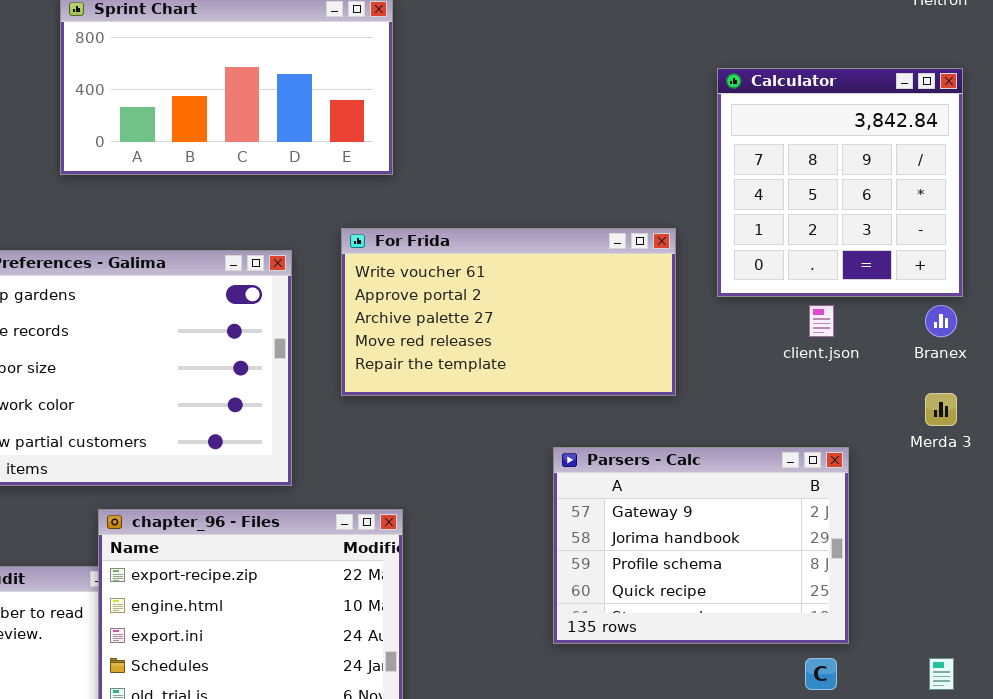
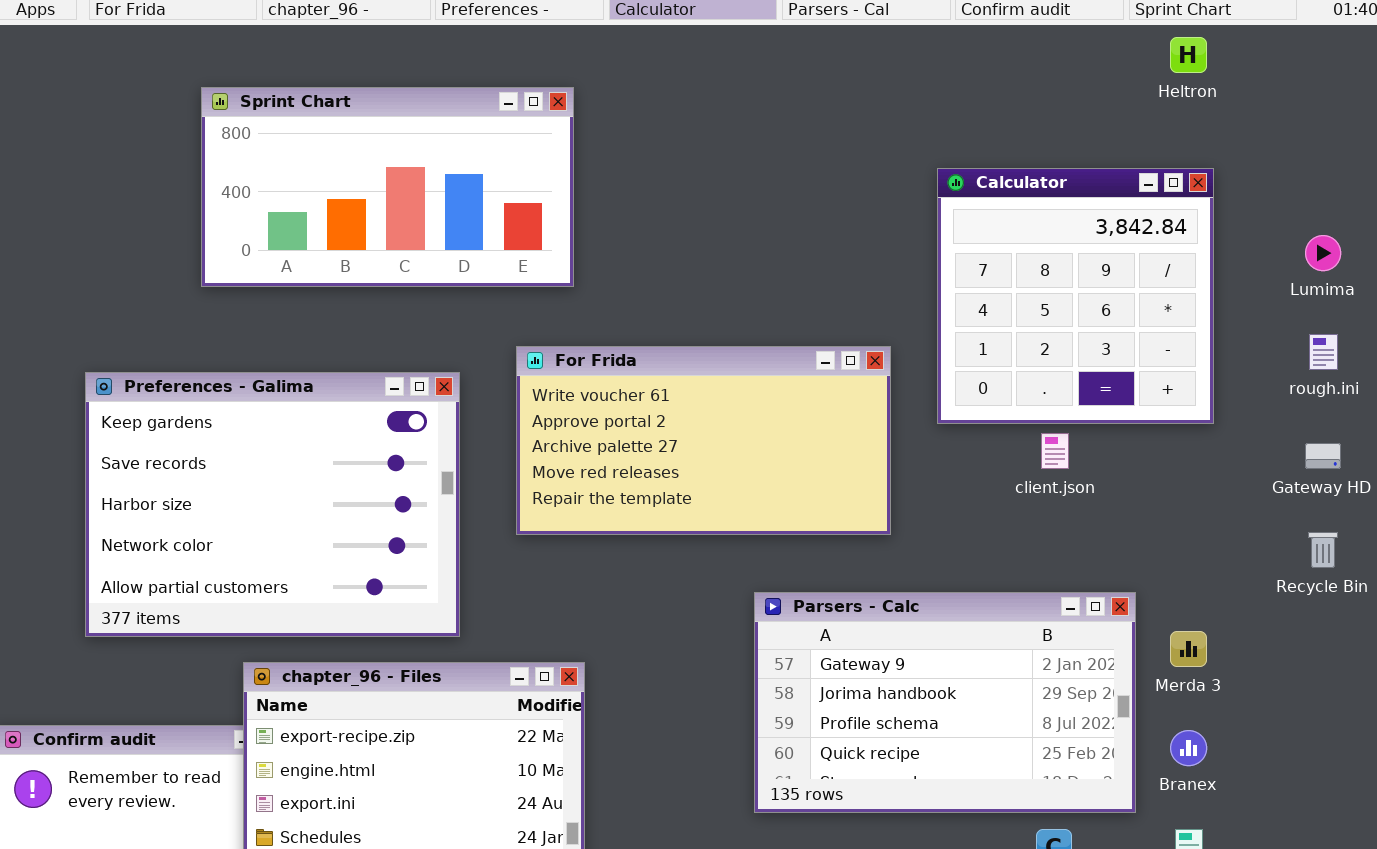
Branex: [925,305,957,337] -> [1170,730,1207,766], moved
Merda 3: [925,393,957,426] -> [1170,631,1207,667], moved
Parsers - Calc: [553,447,849,644] -> [754,592,1136,813], resized

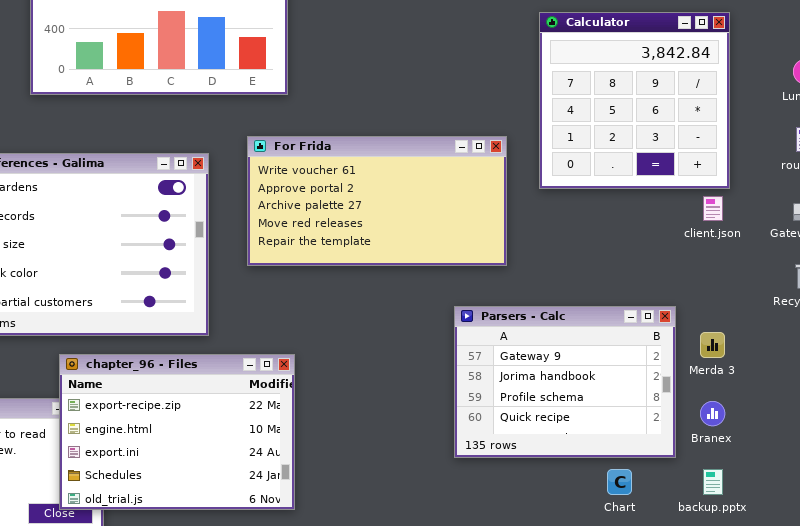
client.json: [1041,433,1069,469] -> [703,196,723,221], moved
Parsers - Calc: [754,592,1136,813] -> [454,306,676,458], resized

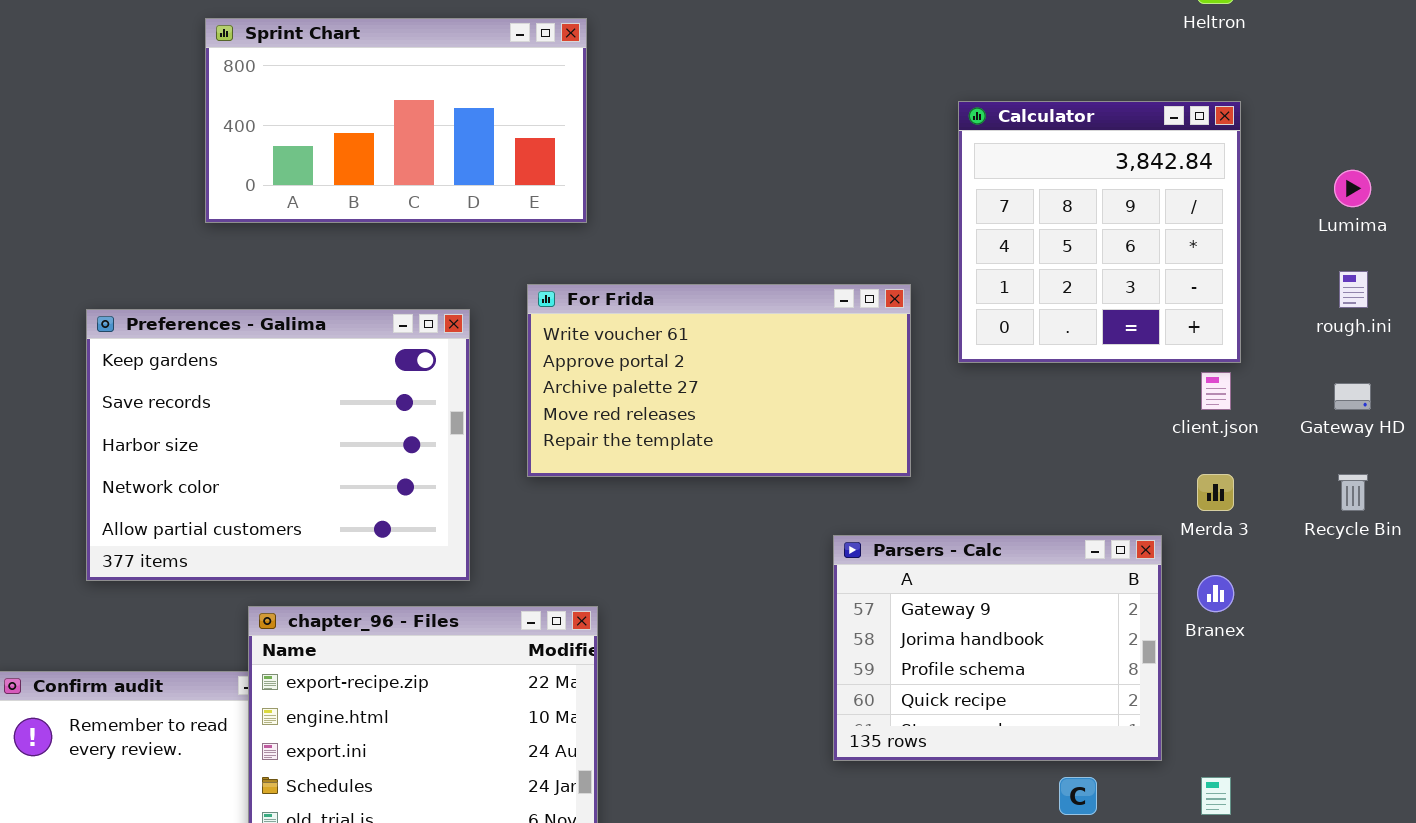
Merda 3: [700,332,725,358] -> [1197,474,1234,511], moved
Branex: [700,401,725,426] -> [1197,575,1234,612], moved

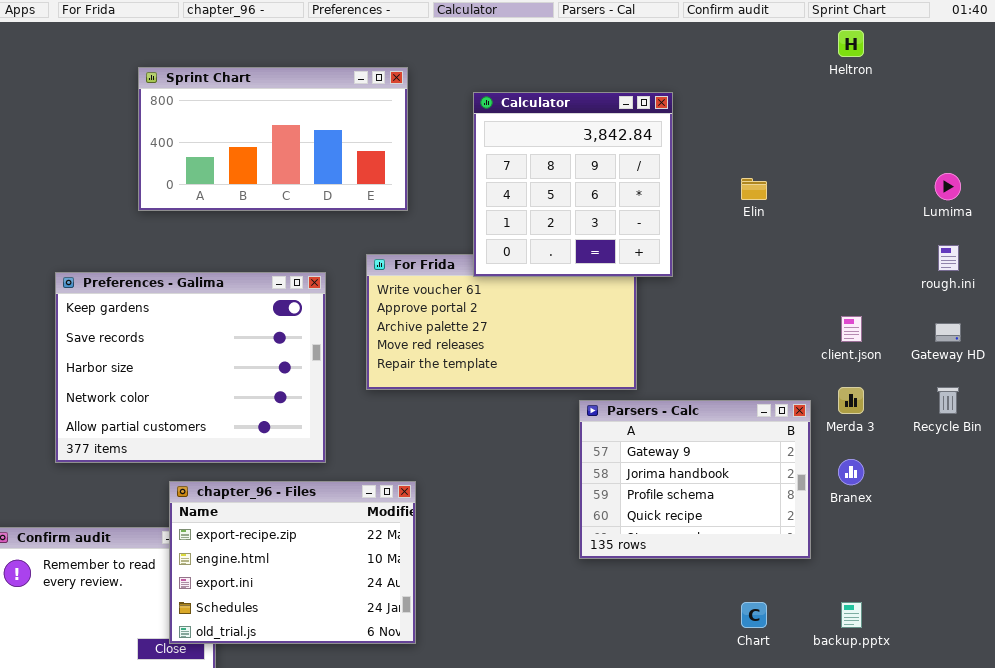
Calculator: [958,101,1241,363] -> [473,92,673,277], moved
Parsers - Calc: [833,535,1162,761] -> [579,400,811,559], moved

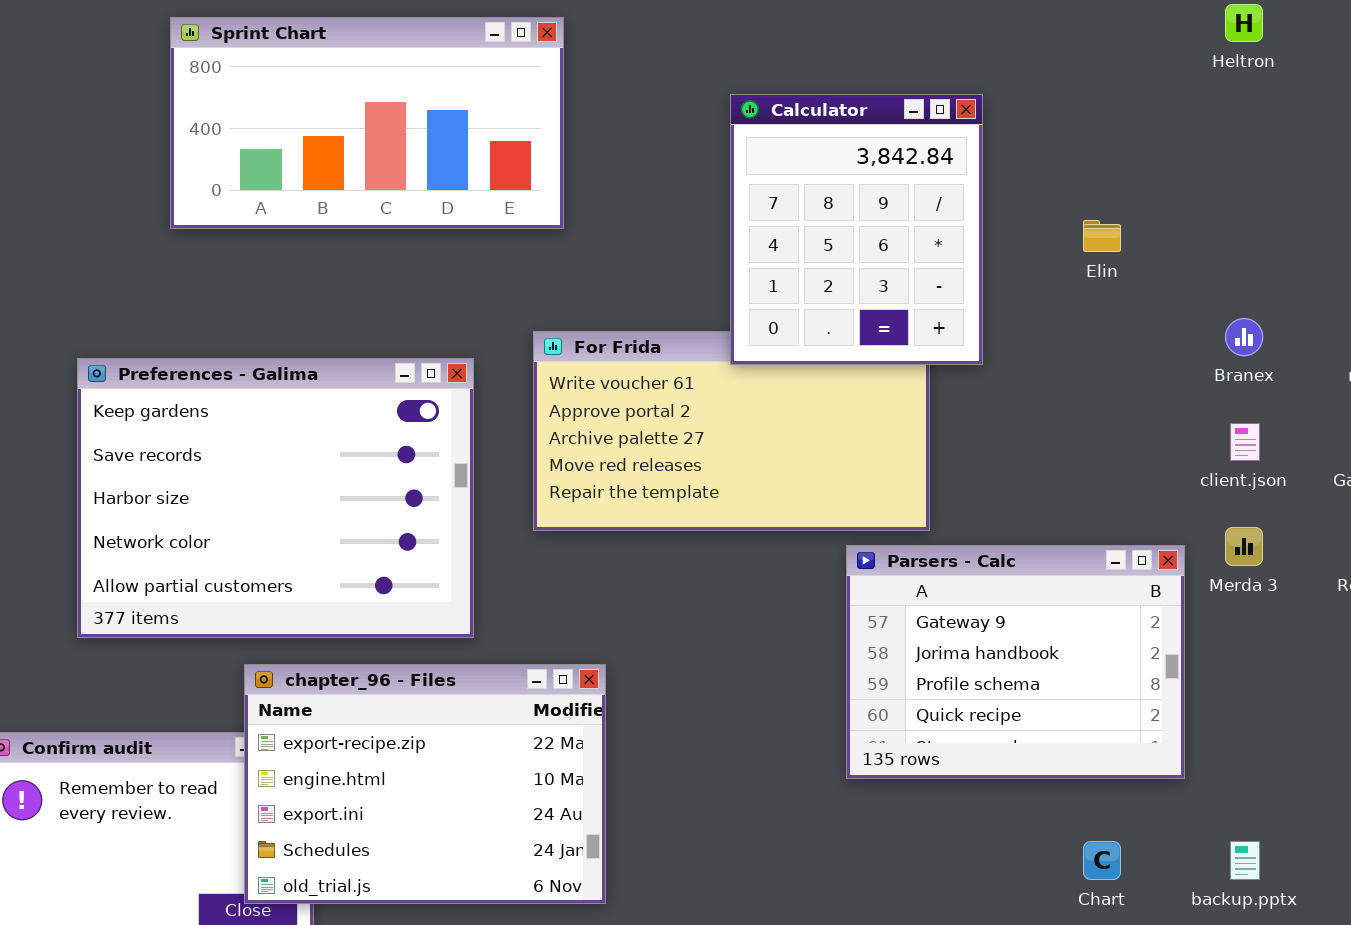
Sprint Chart: [138,67,408,211] -> [170,17,564,229], moved
Calculator: [473,92,673,277] -> [730,94,983,365], resized
Branex: [838,459,864,485] -> [1225,318,1263,356], moved

